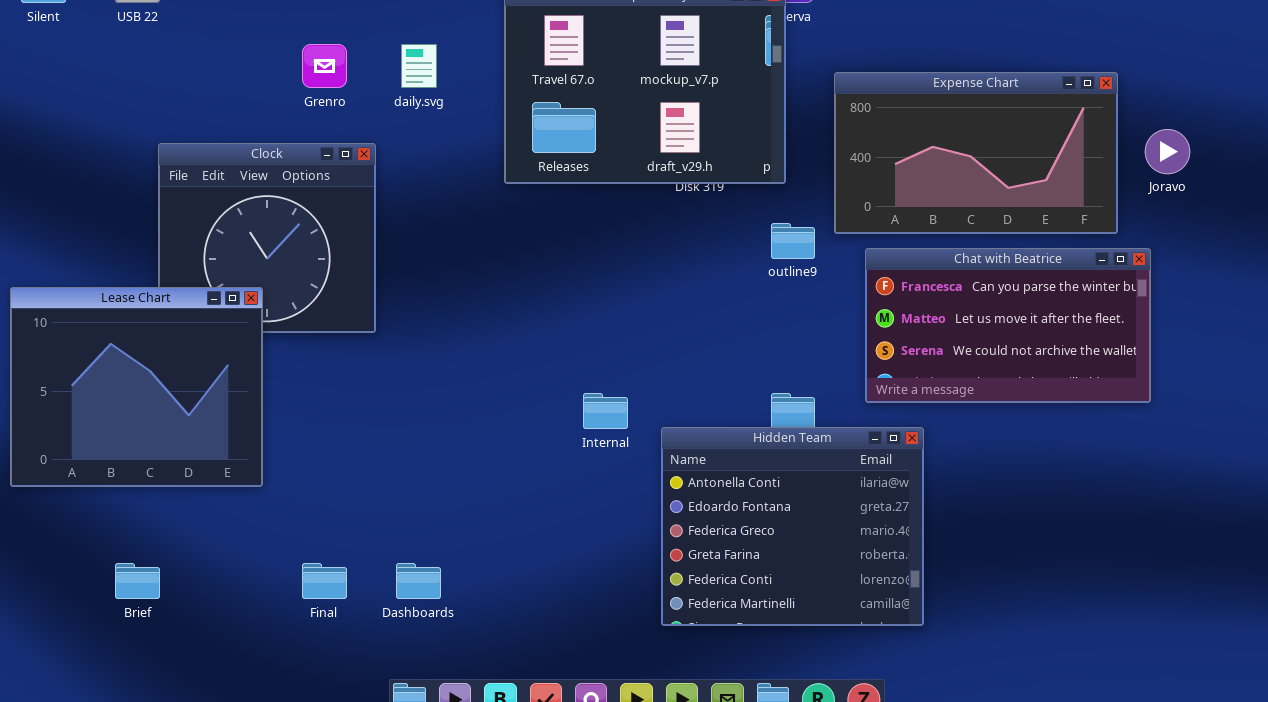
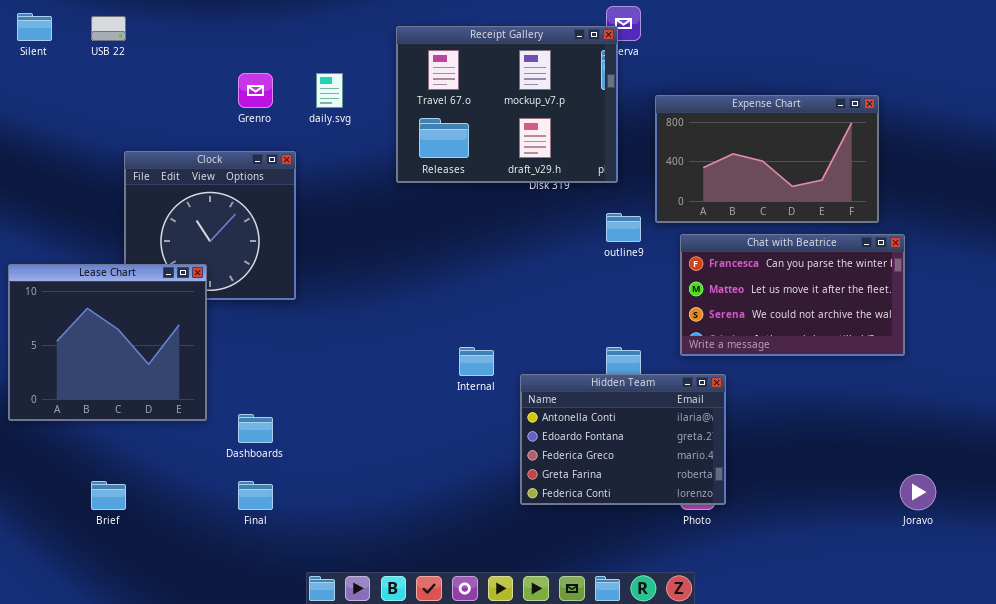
Joravo: [1145,129,1190,174] -> [900,474,936,510], moved
Hidden Team: [661,427,924,626] -> [520,374,726,505], resized
Dashboards: [396,563,441,599] -> [238,414,273,443], moved

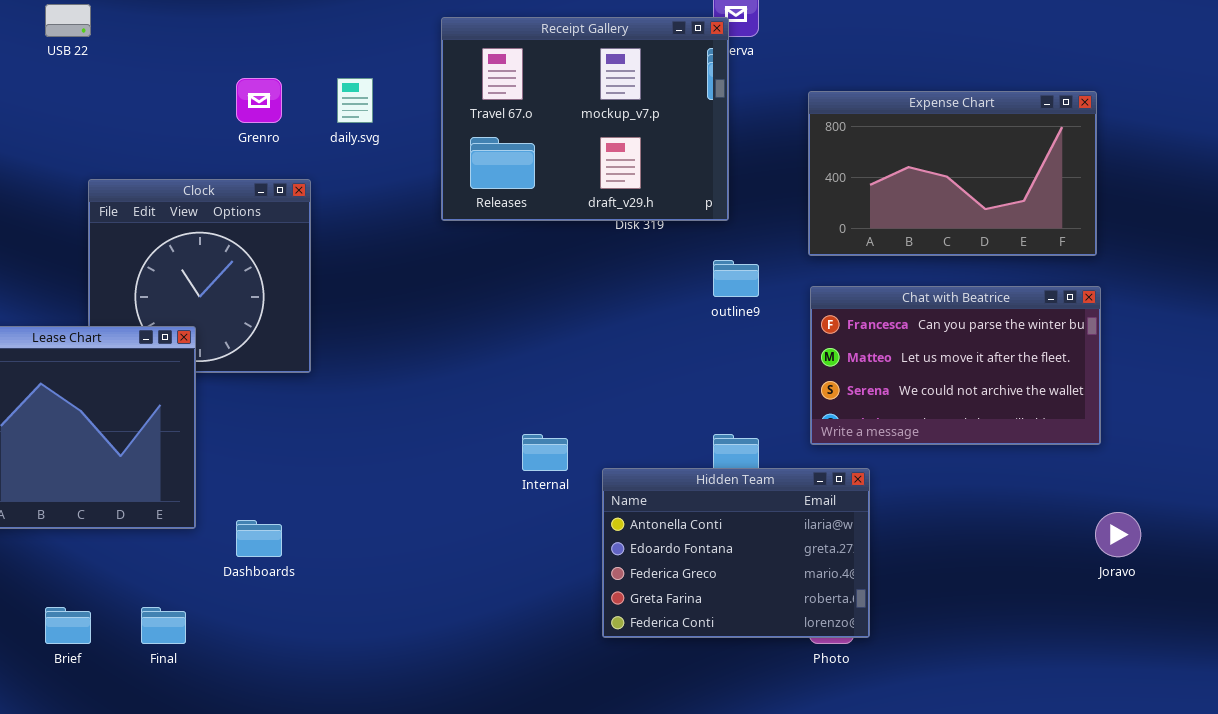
Expense Chart: [655,95,879,223] -> [808,91,1097,256], moved
Joravo: [900,474,936,510] -> [1095,512,1141,557], moved
Final: [238,481,273,510] -> [141,607,186,644], moved

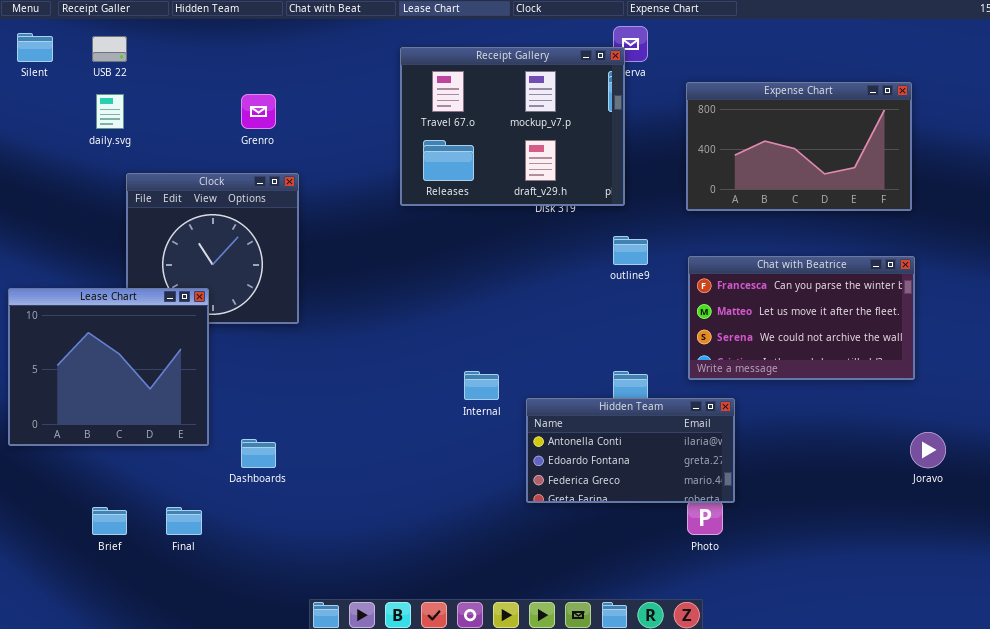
daily.svg: [337,78,373,123] -> [96,94,124,129], moved
Expense Chart: [808,91,1097,256] -> [686,82,912,211], moved
Hidden Team: [602,468,870,638] -> [526,398,735,503], resized

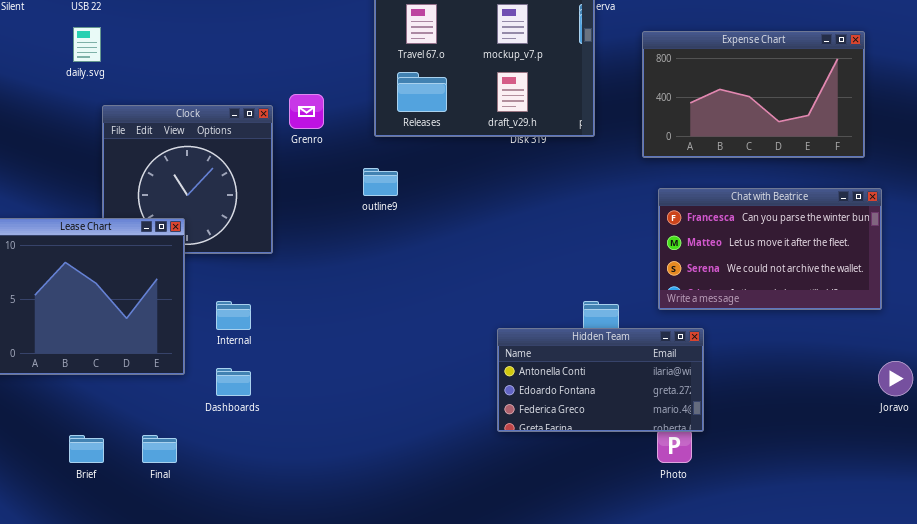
Expense Chart: [686,82,912,211] -> [642,31,865,158], moved
Grenro: [241,94,276,129] -> [289,94,324,129], moved
outline9: [613,236,648,265] -> [363,168,398,196], moved
Internal: [464,371,499,400] -> [216,301,251,330], moved

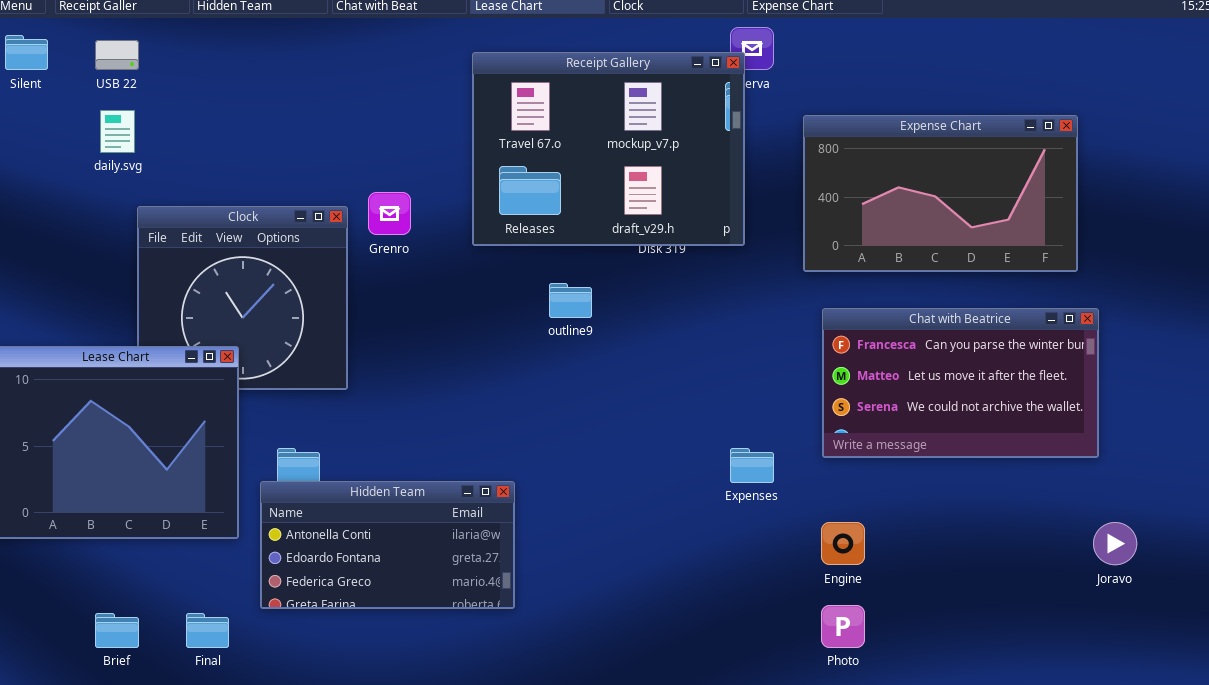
outline9: [363,168,398,196] -> [549,283,592,318], moved
Hidden Team: [497,328,704,432] -> [260,481,515,609], moved

